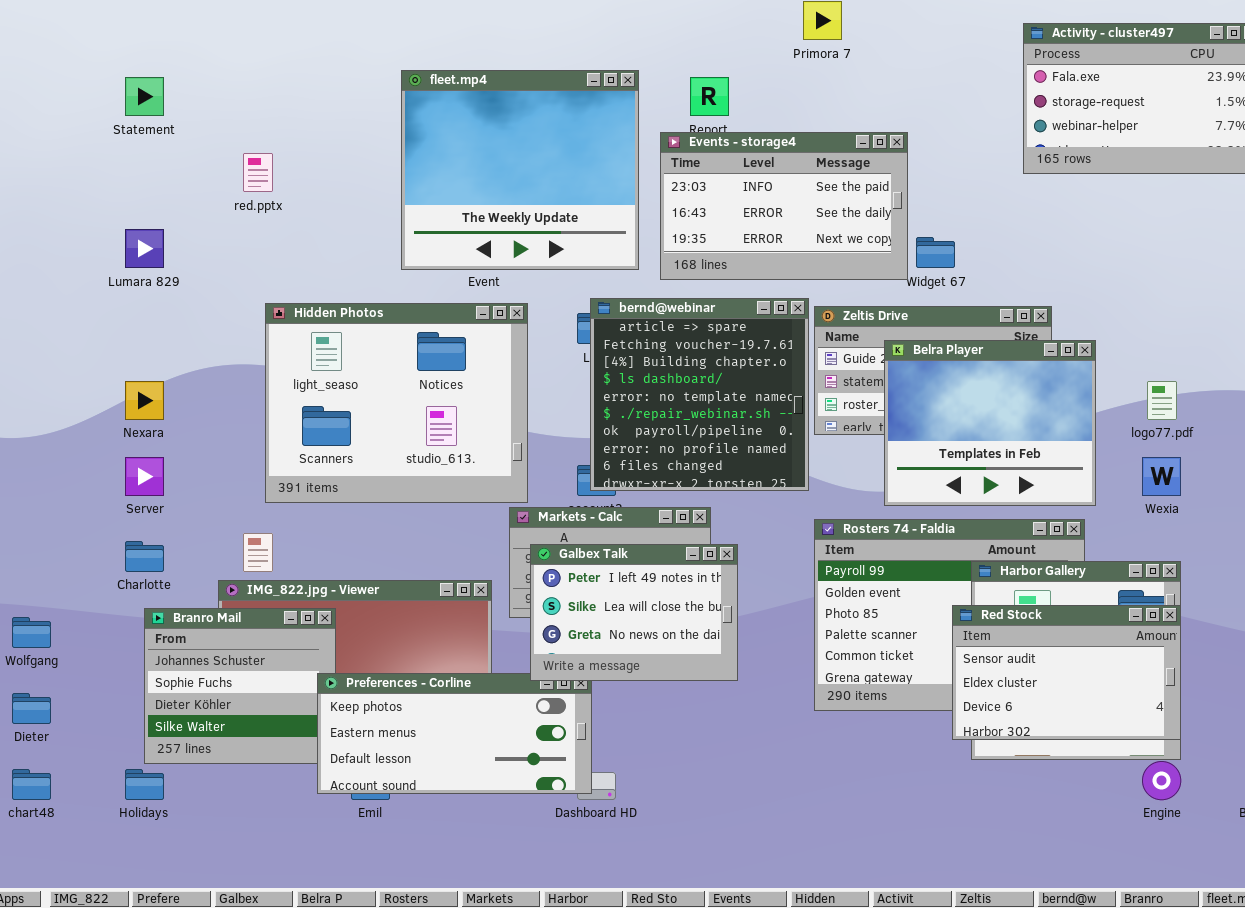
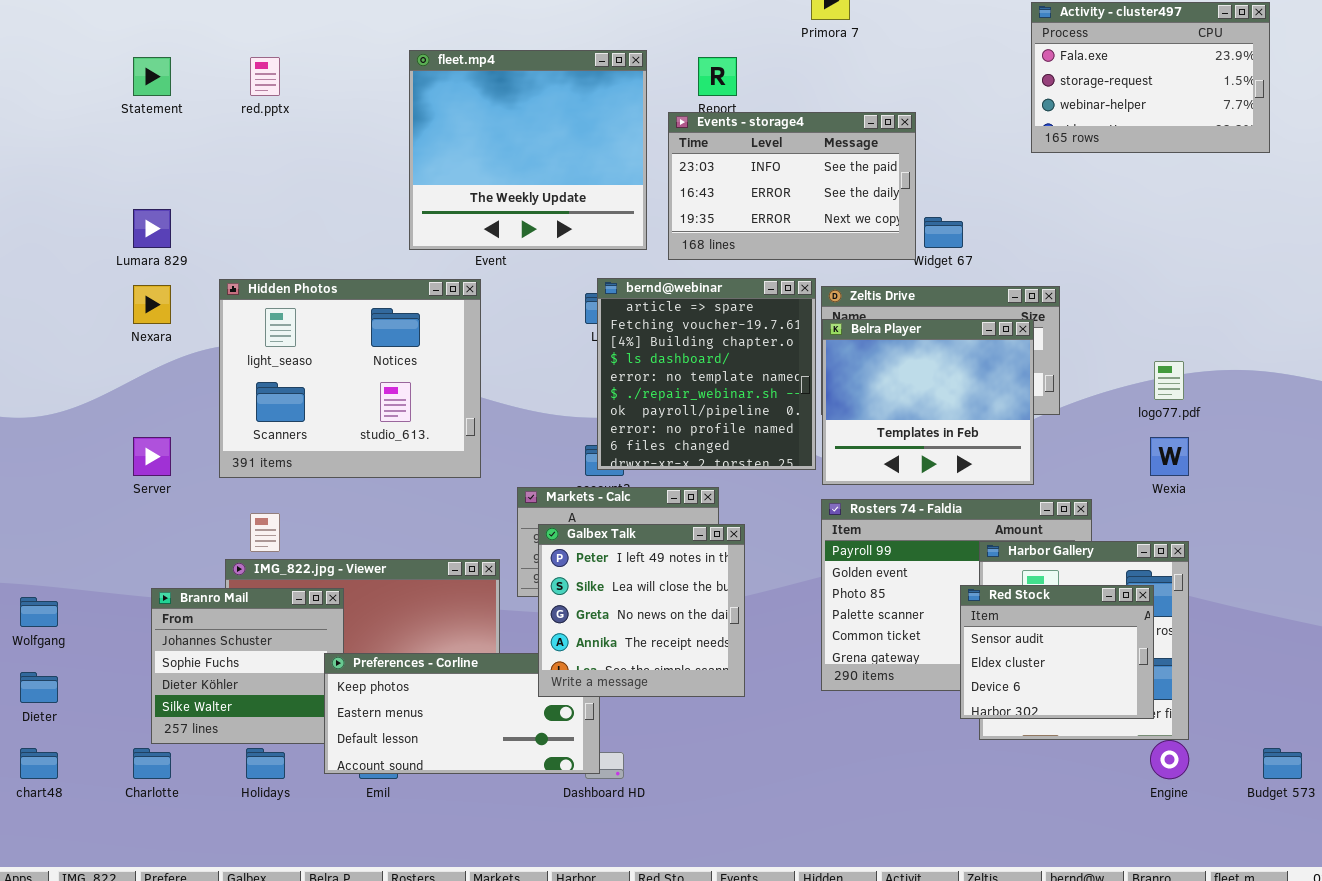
red.pptx: [243,153,273,192] -> [250,57,280,96], moved
Hidden Photos: [265,303,528,503] -> [219,279,481,478], moved
Belra Player: [884,340,1096,506] -> [822,319,1034,485], moved
Nexara: [125,381,164,420] -> [133,285,171,324], moved
Charlotte: [125,541,164,572] -> [133,748,171,779], moved
Galbex Talk: [530,544,738,681] -> [538,524,745,697], resized
Red Stock: [952,605,1181,740] -> [960,585,1154,719], resized
Holidays: [125,769,164,800] -> [246,748,285,779], moved

